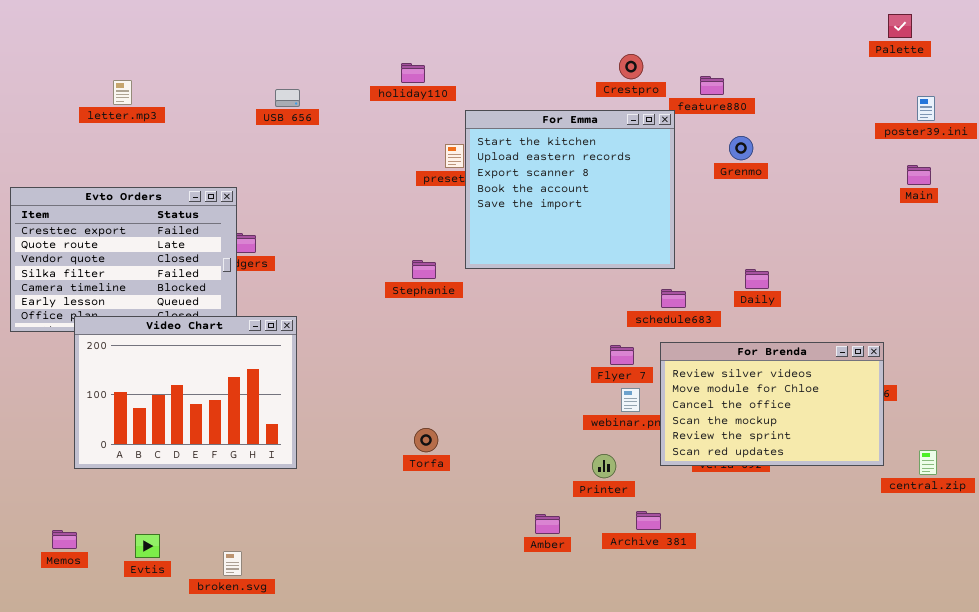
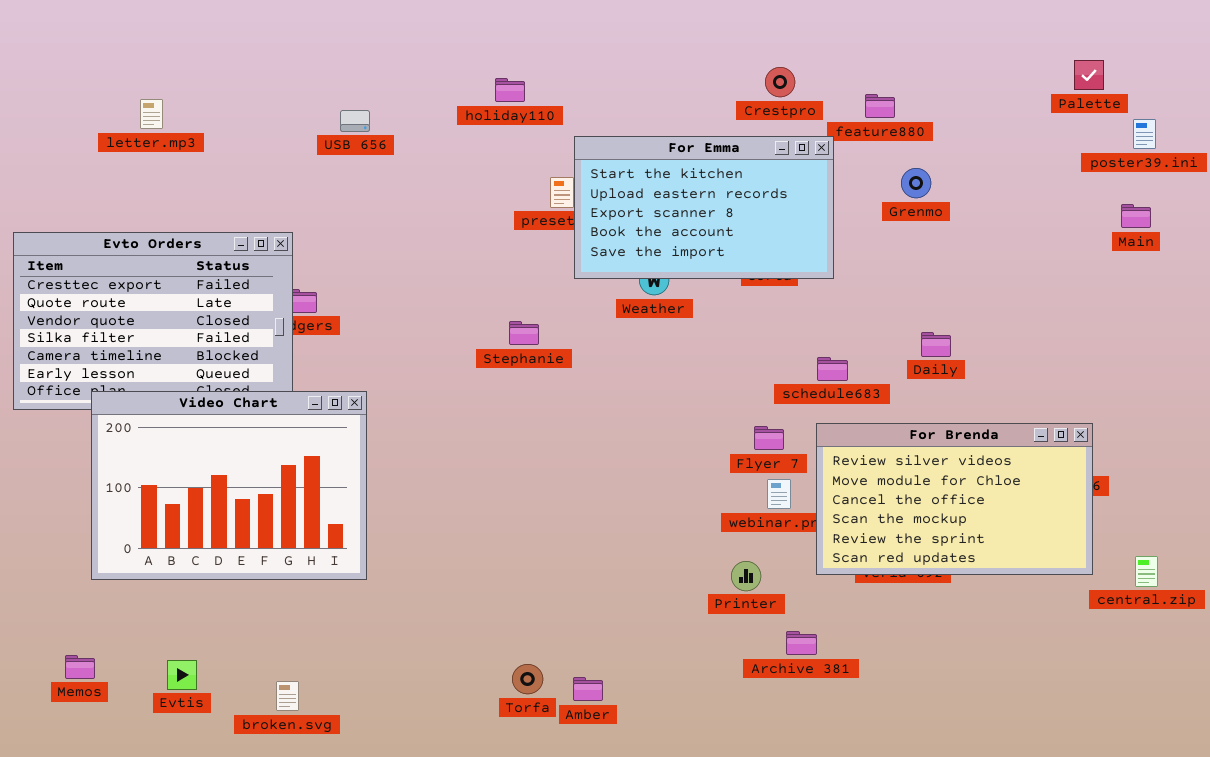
Palette: [888,14,912,38] -> [1074,60,1104,90], moved
For Emma: [465,110,675,269] -> [574,136,834,279], resized
Torfa: [414,428,438,452] -> [512,664,543,694], moved
Amber: [535,514,560,534] -> [573,677,603,701], moved

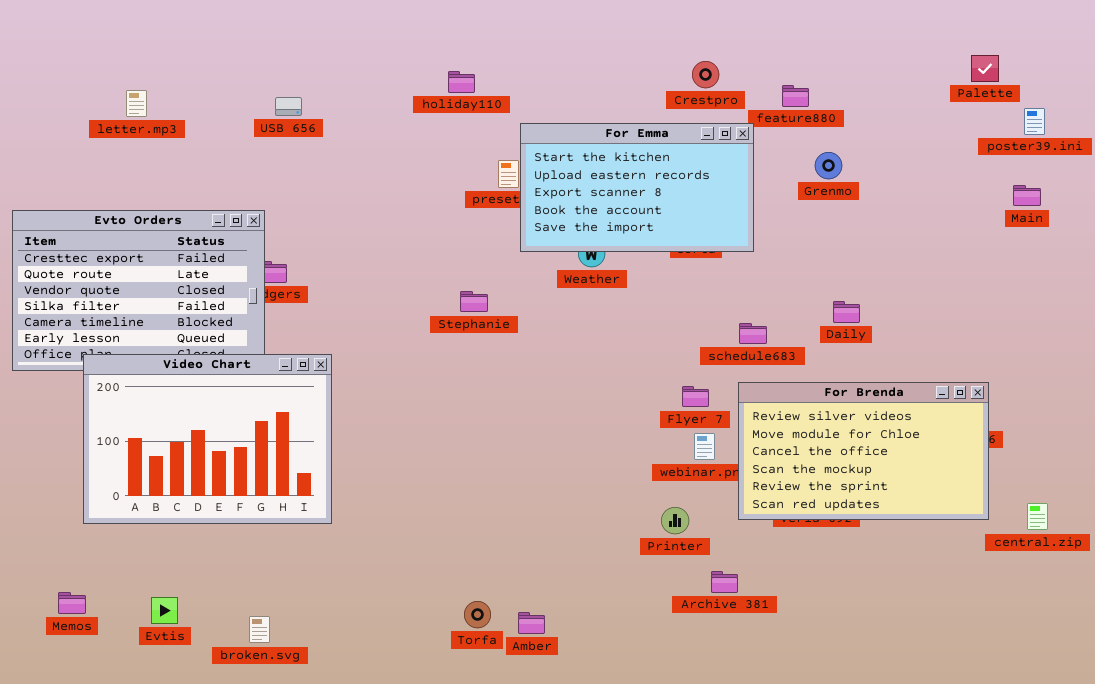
USB 656: [340,110,370,132] -> [275,97,302,116], moved

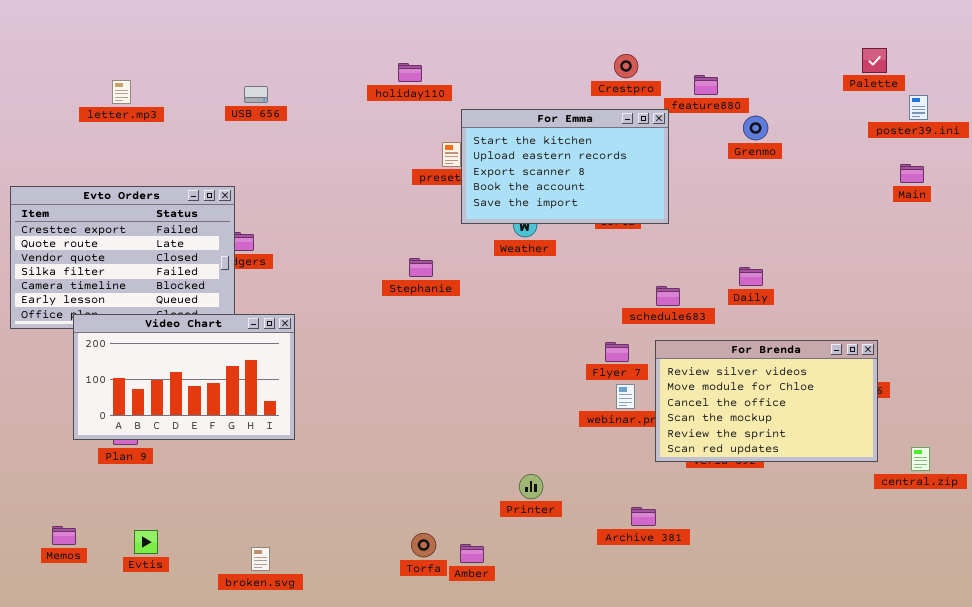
Grenmo: [815,152,842,179] -> [743,116,768,140], moved
Video Chart: [83,354,332,524] -> [73,314,295,440], resized
Printer: [661,507,689,534] -> [519,474,543,499], moved
broken.svg: [249,616,270,643] -> [251,547,270,571], moved

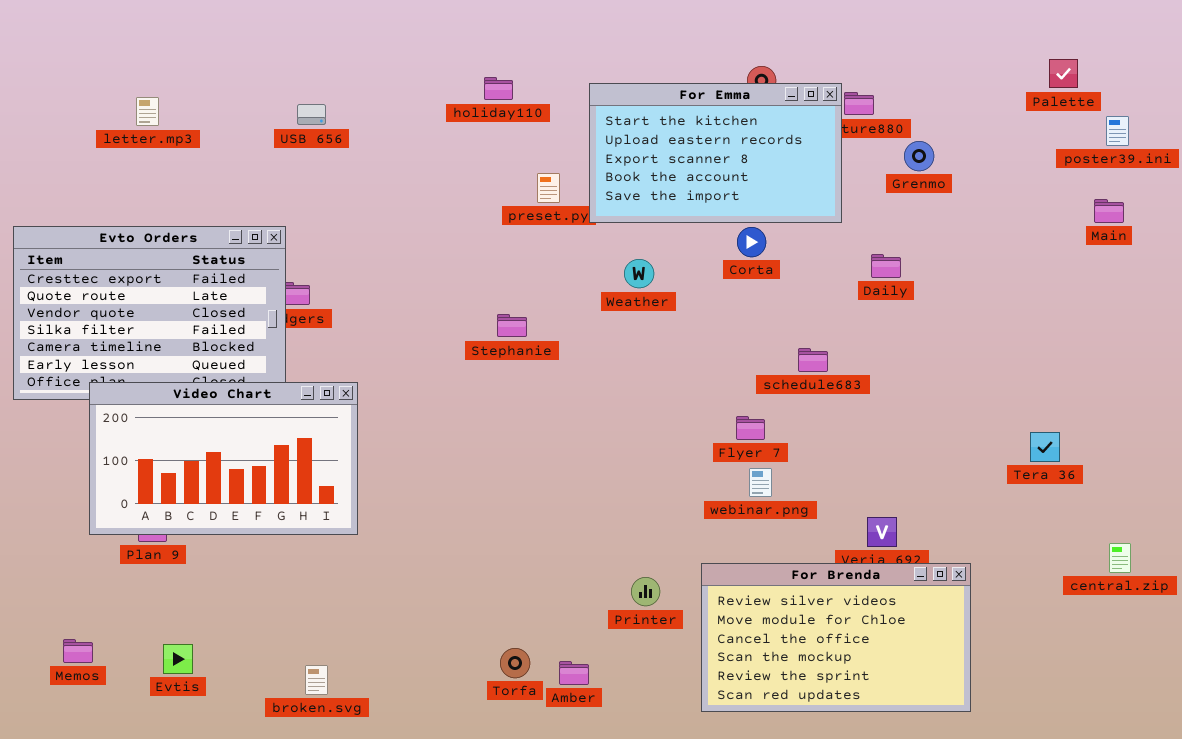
For Emma: [461,109,669,224] -> [589,83,842,223], moved
Daily: [739,267,763,286] -> [871,254,901,278], moved
For Brenda: [655,340,878,462] -> [701,563,971,712], moved

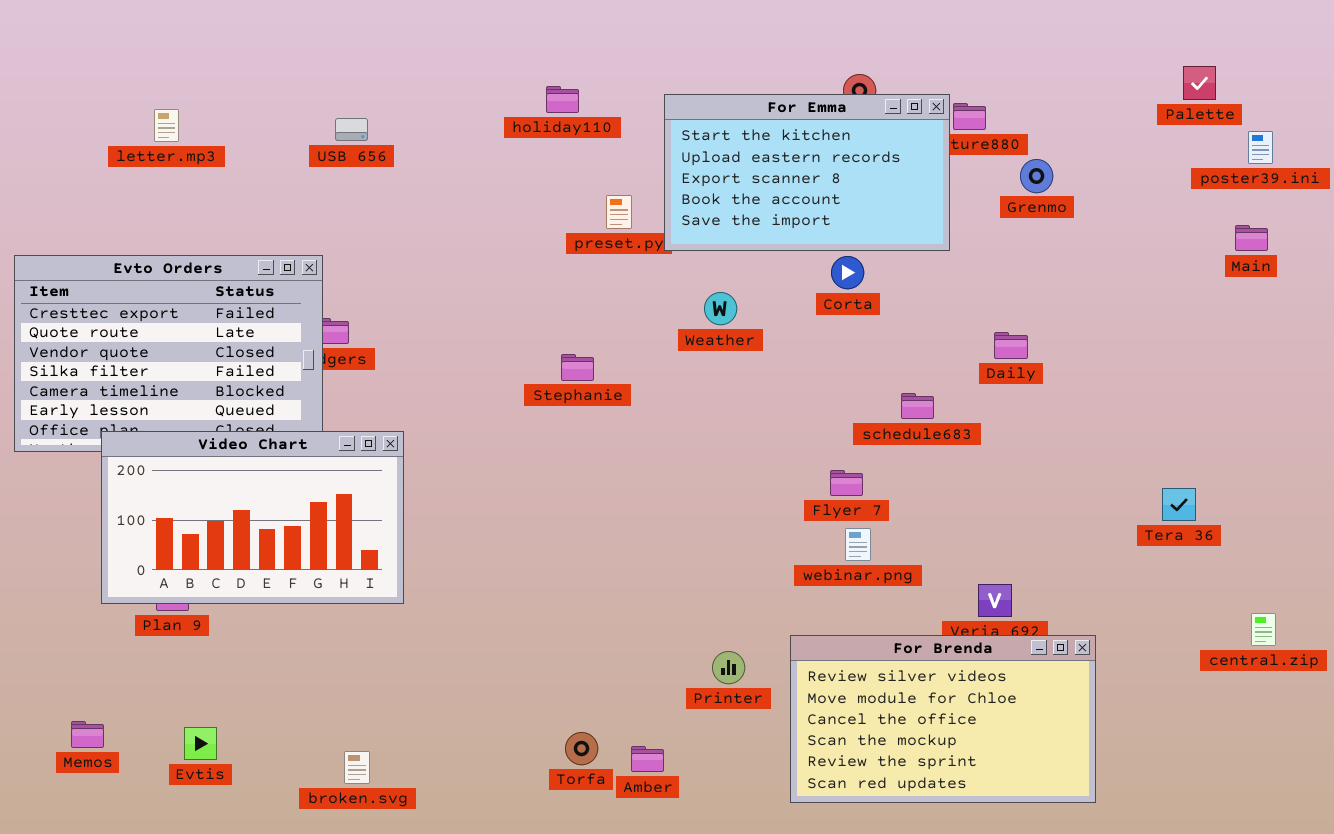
Daily: [871,254,901,278] -> [994,332,1028,359], moved

